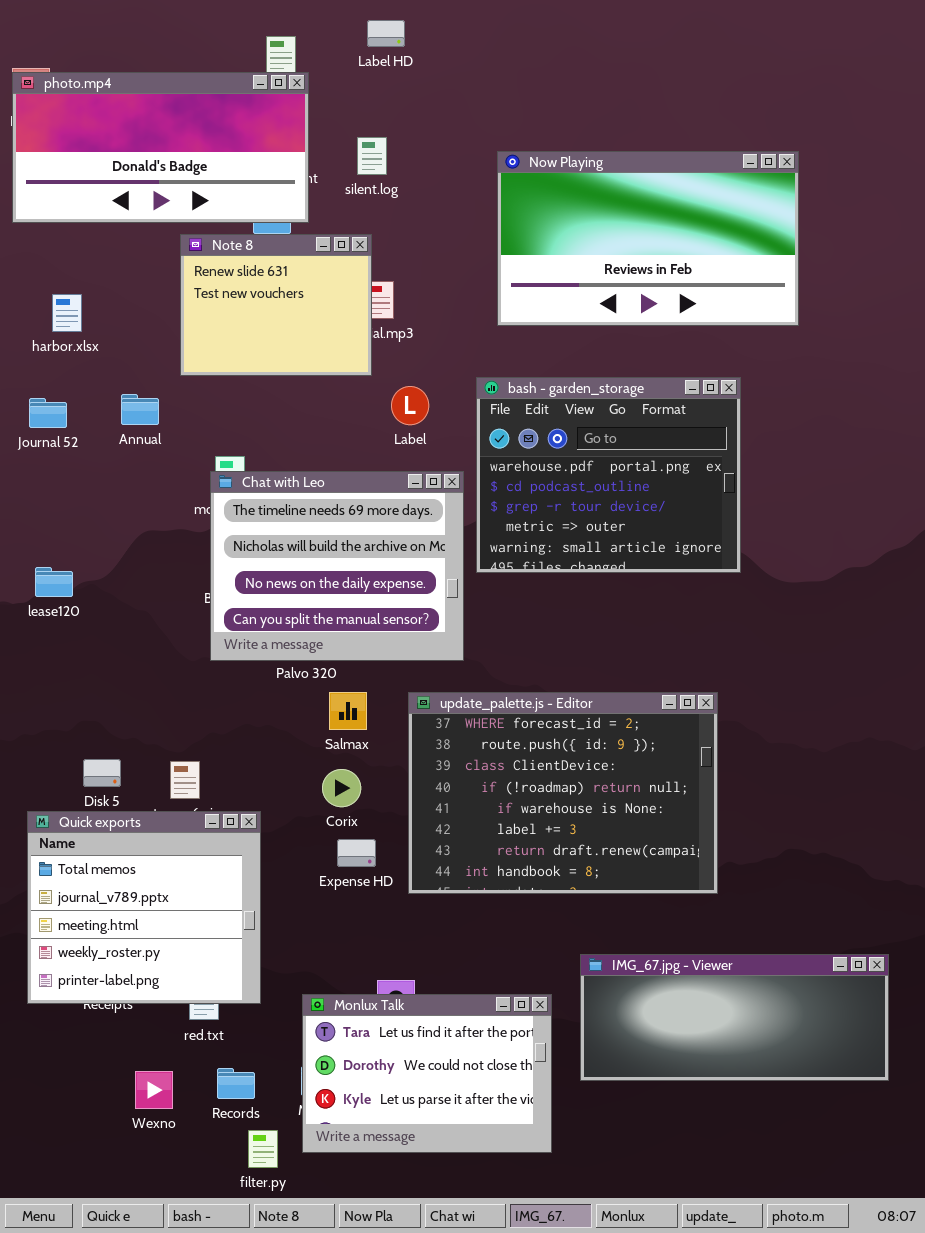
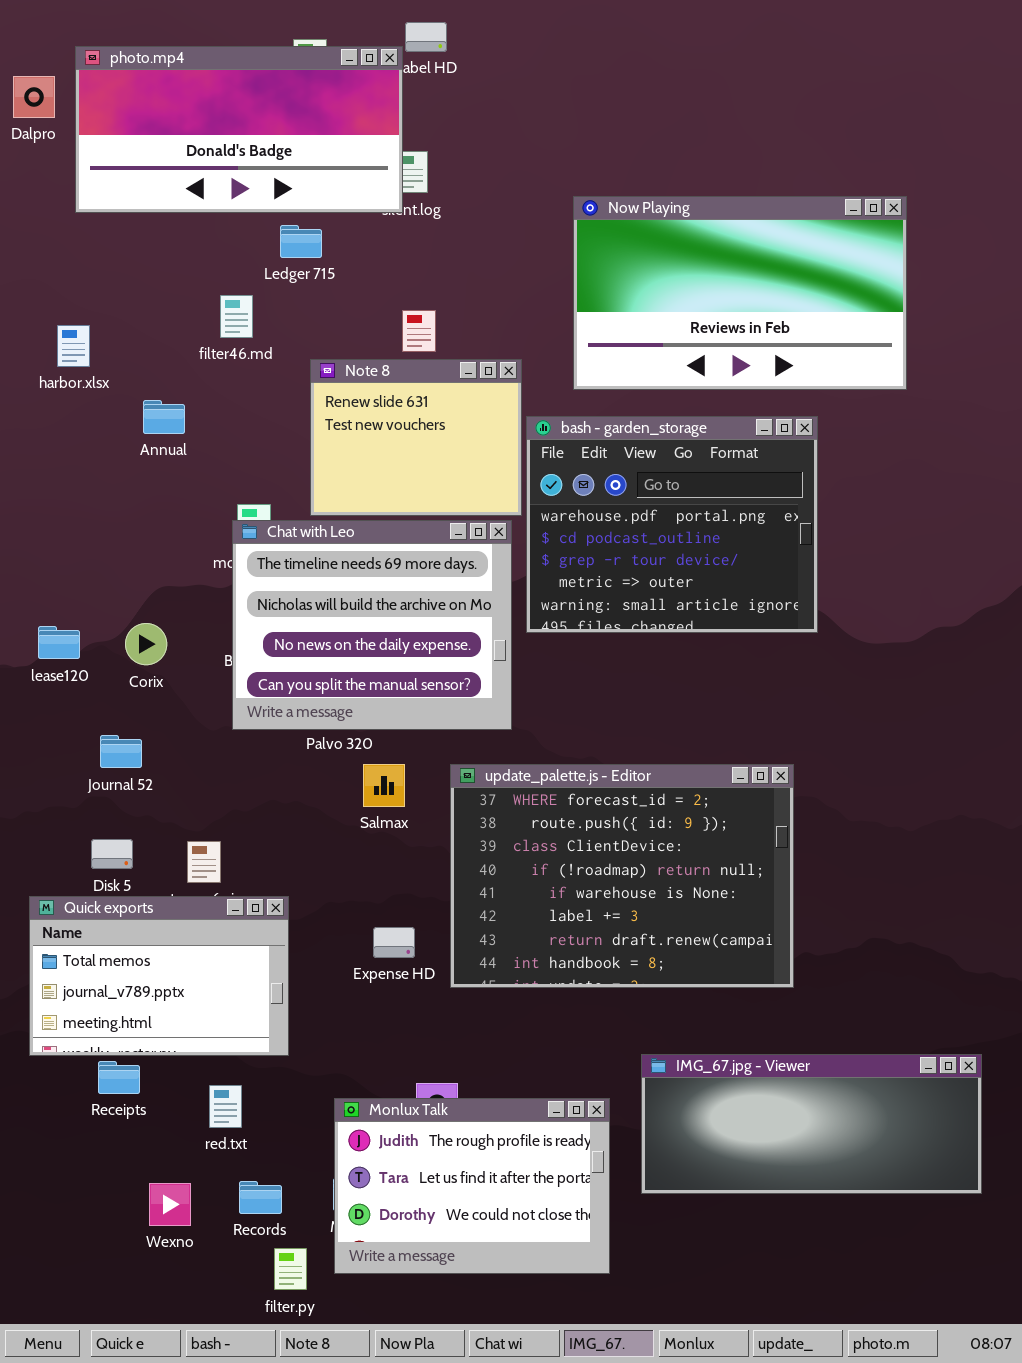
photo.mp4: [12,72,309,223] -> [75,46,403,213], moved
Now Playing: [497,151,799,326] -> [573,196,907,390], moved
Note 8: [180,234,372,376] -> [310,359,522,516], moved
Annual: [121,394,159,425] -> [143,400,185,434], moved
Journal 52: [29,398,67,428] -> [100,735,142,768], moved
Corix: [322,769,361,807] -> [125,623,167,665], moved
Quick exports: [27,811,261,1004] -> [29,896,289,1056], resized
Monlux Talk: [302,994,552,1153] -> [334,1098,610,1274], scrolled up 1 row

